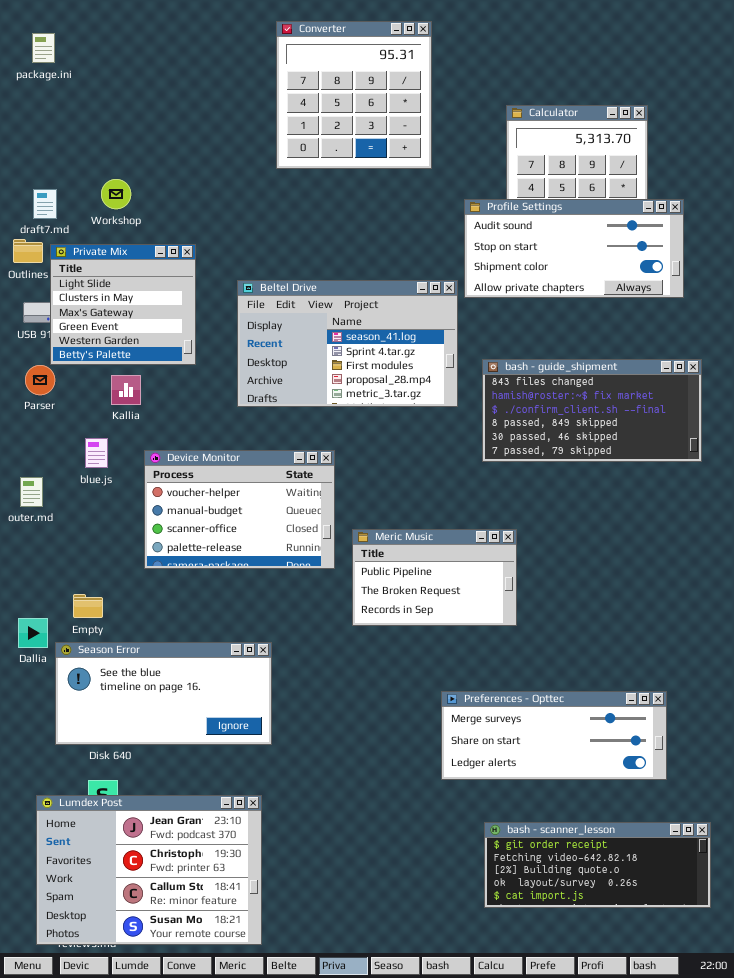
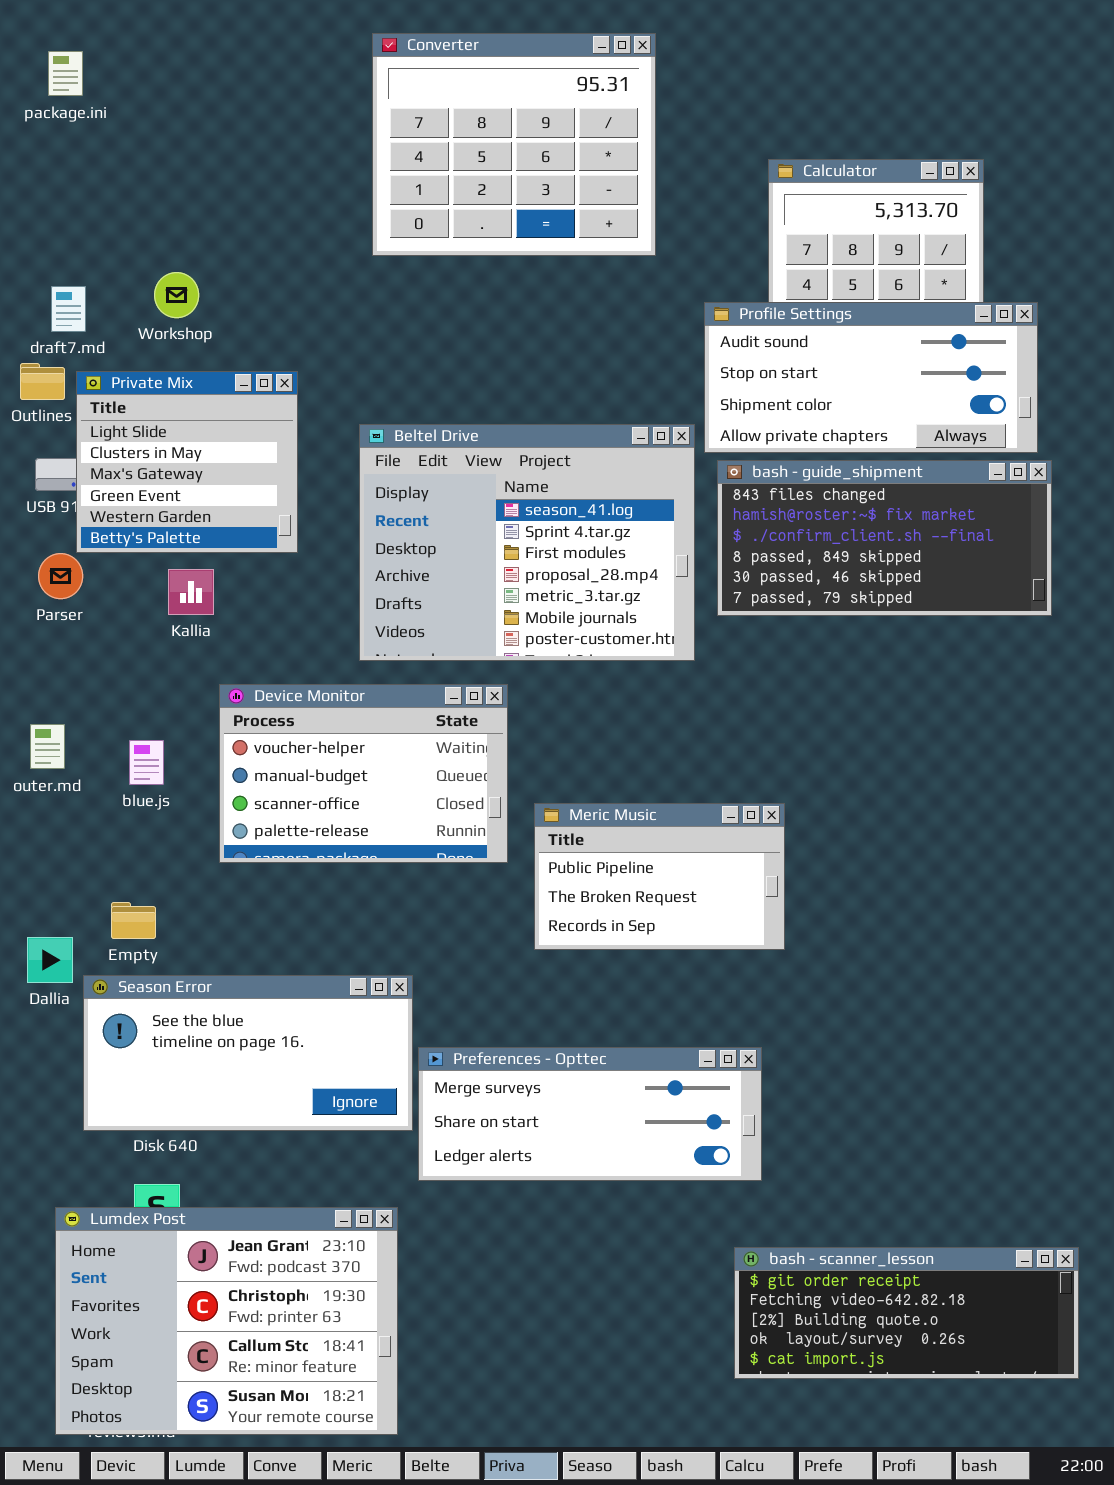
Converter: [276,21,432,169] -> [372,33,656,256], resized
Beltel Drive: [237,280,458,407] -> [359,424,695,661], resized
bash - guide_shipment: [482,359,702,462] -> [717,460,1052,616], moved
blue.js: [85,438,108,468] -> [129,740,164,785], moved
Preferences - Opttec: [441,691,667,780] -> [418,1047,762,1181], moved

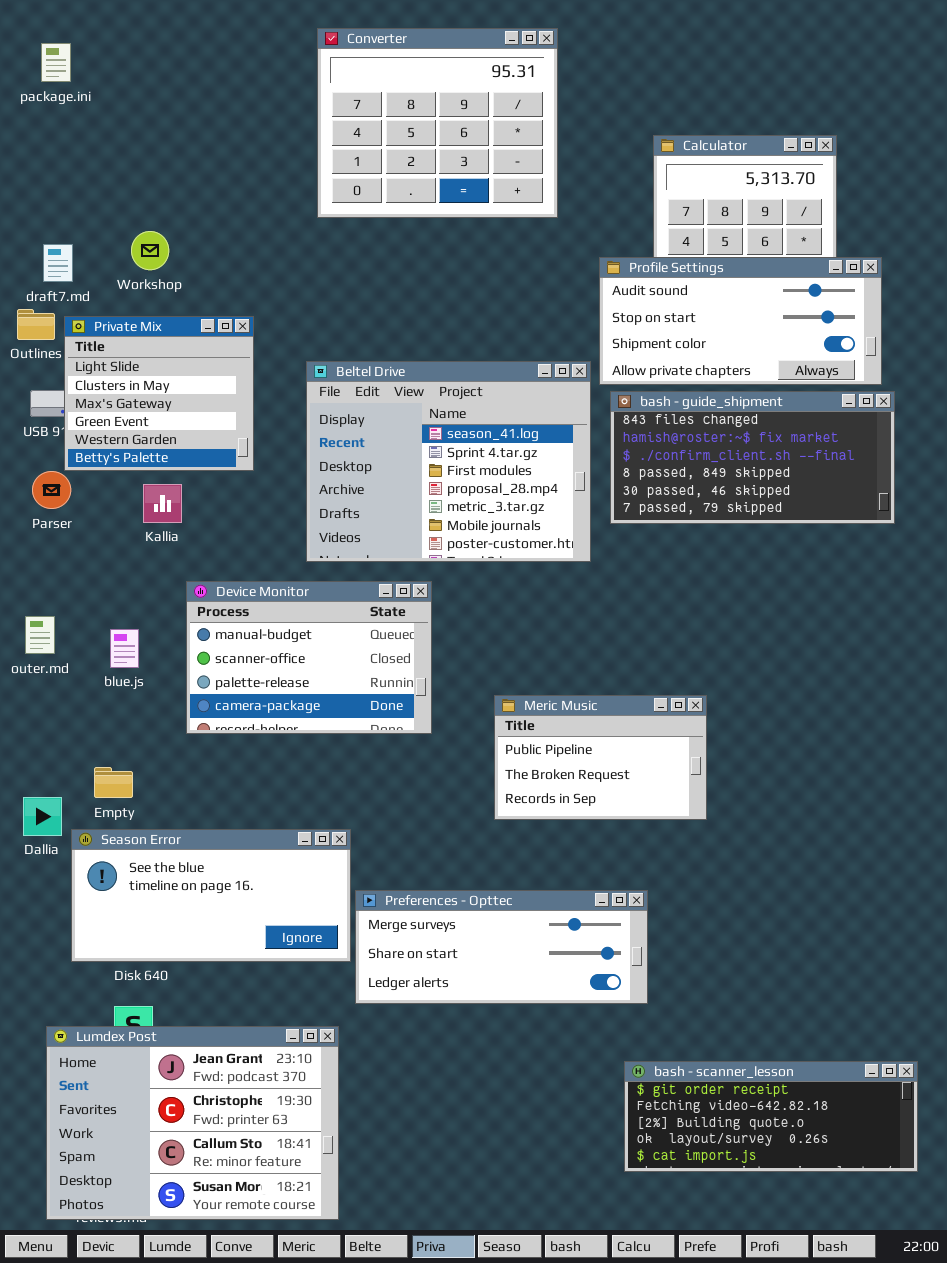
Device Monitor: [219,684,508,863] -> [186,581,432,734], scrolled down 1 row
Meric Music: [534,803,785,950] -> [494,695,707,820], moved

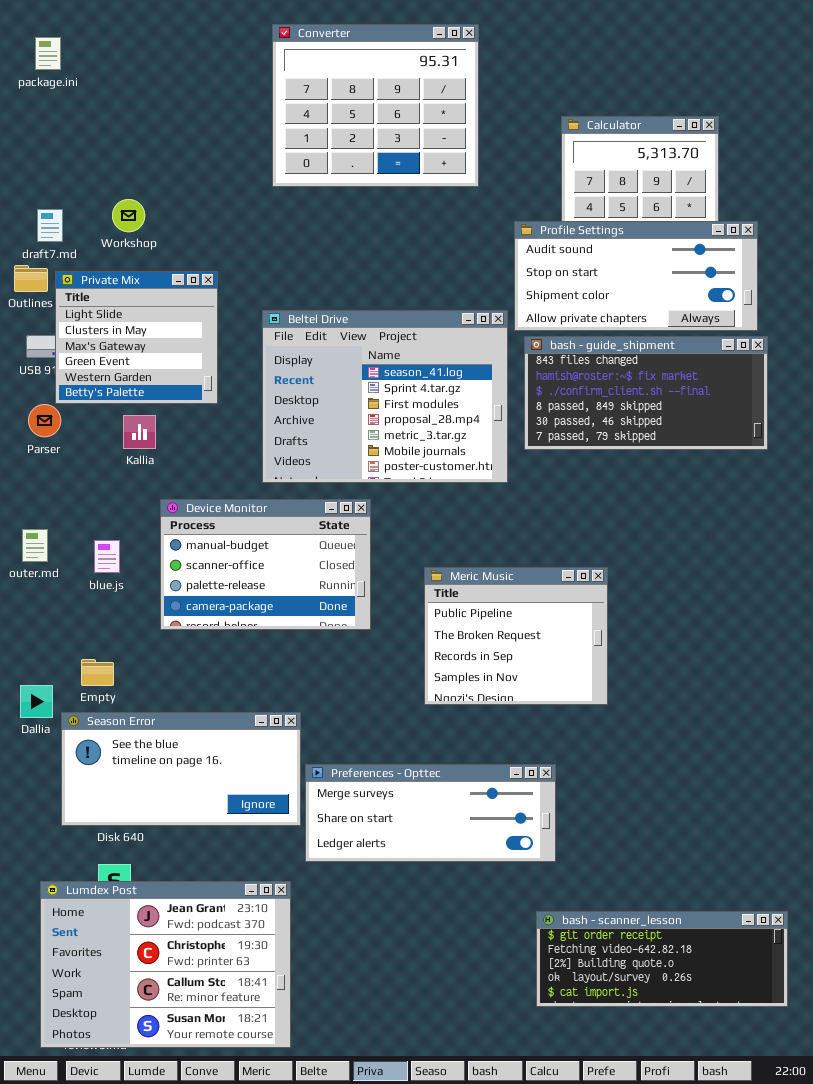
Meric Music: [494,695,707,820] -> [424,567,608,705], resized

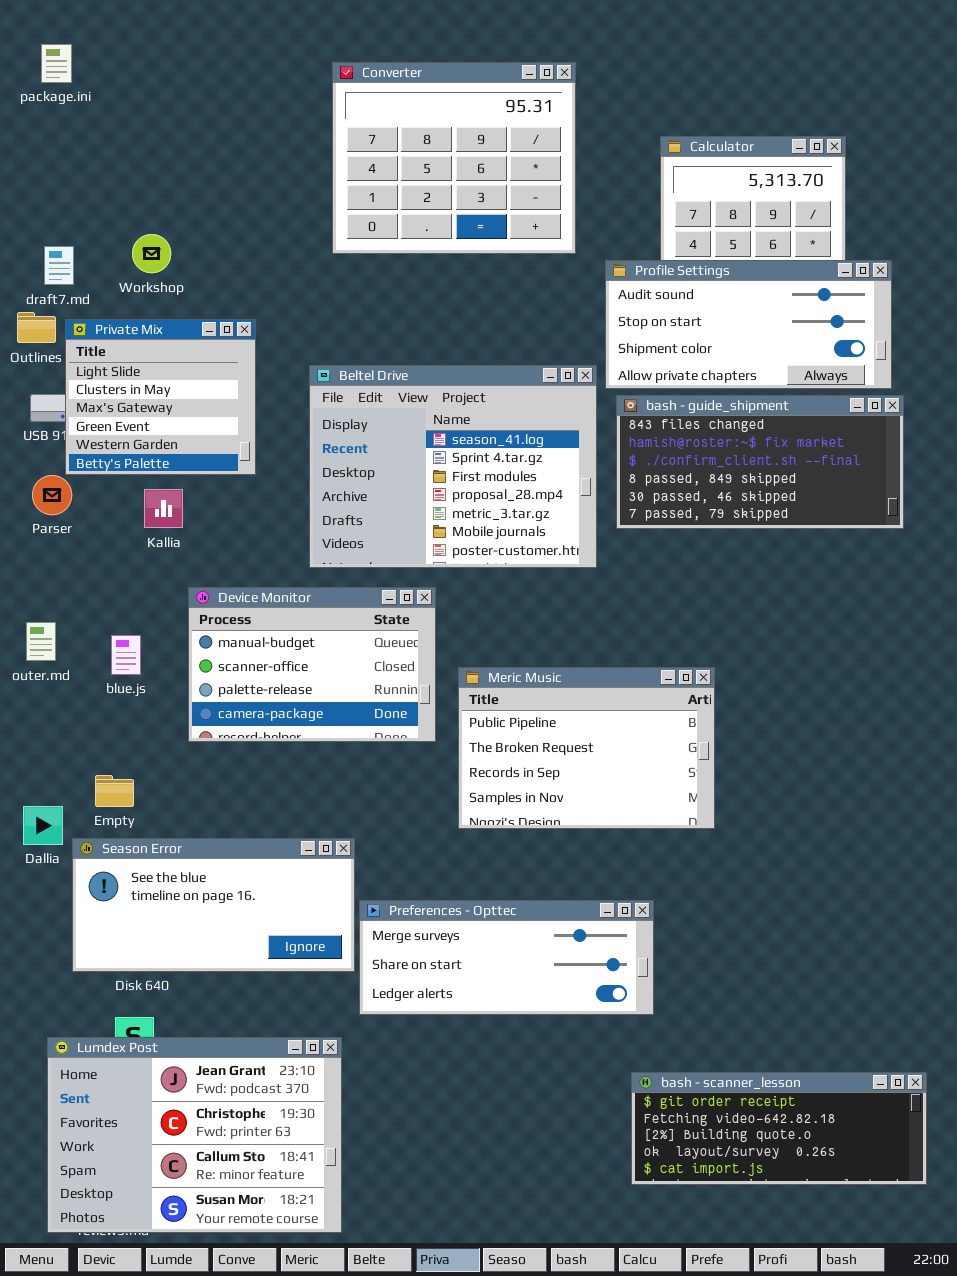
Converter: [272,24,479,187] -> [332,62,576,254], moved
Meric Music: [424,567,608,705] -> [458,667,715,829], resized

